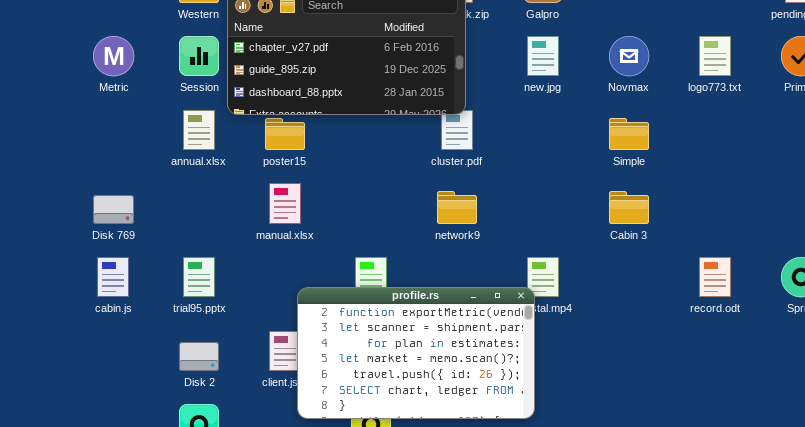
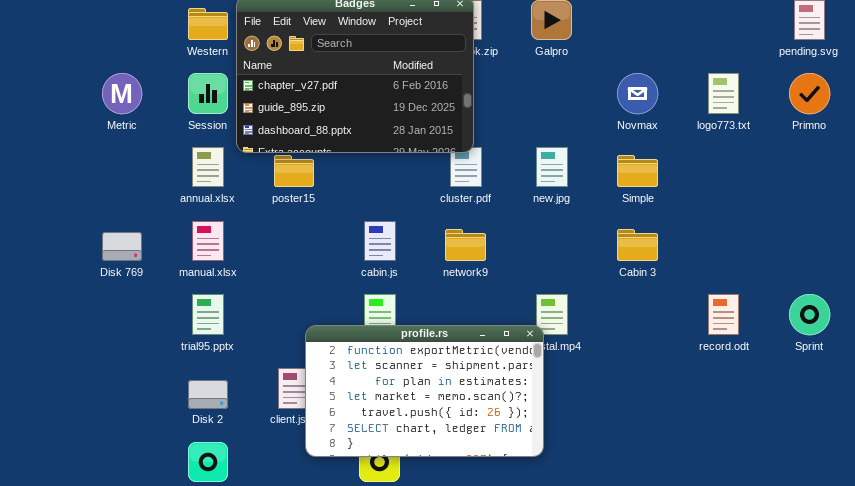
new.jpg: [527,36,559,76] -> [536,147,568,187], moved
manual.xlsx: [269,183,301,224] -> [192,221,224,261], moved
cabin.js: [97,257,129,297] -> [364,221,396,261], moved

